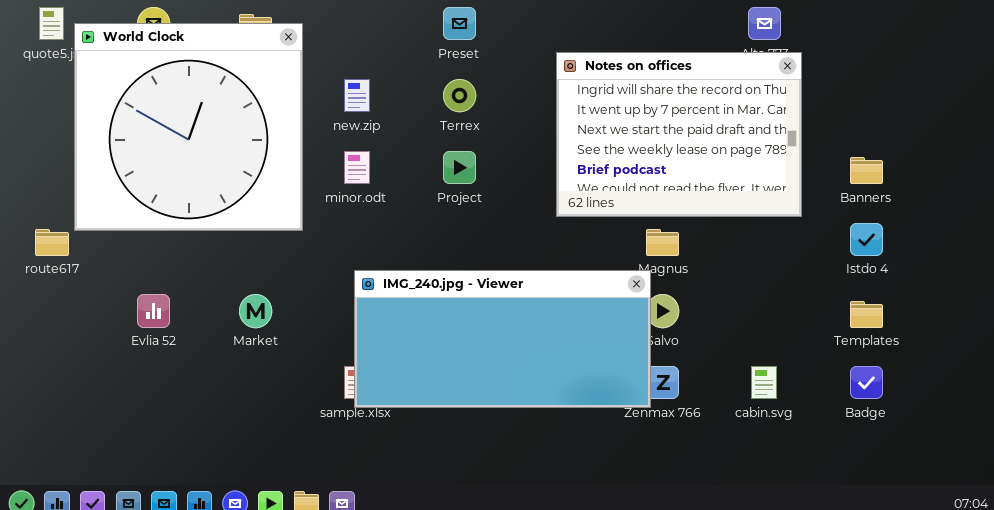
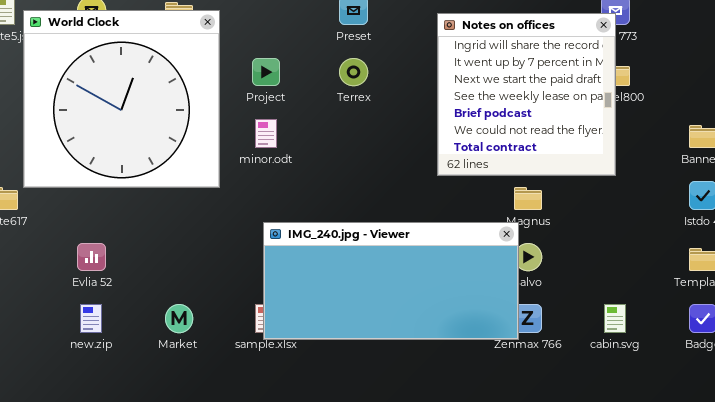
Notes on offices: [556,52,802,217] -> [437,13,616,176], resized
new.zip: [344,79,370,112] -> [80,304,102,333], moved
Project: [443,151,476,184] -> [252,58,280,86], moved
Market: [239,294,272,328] -> [165,304,193,333], moved

